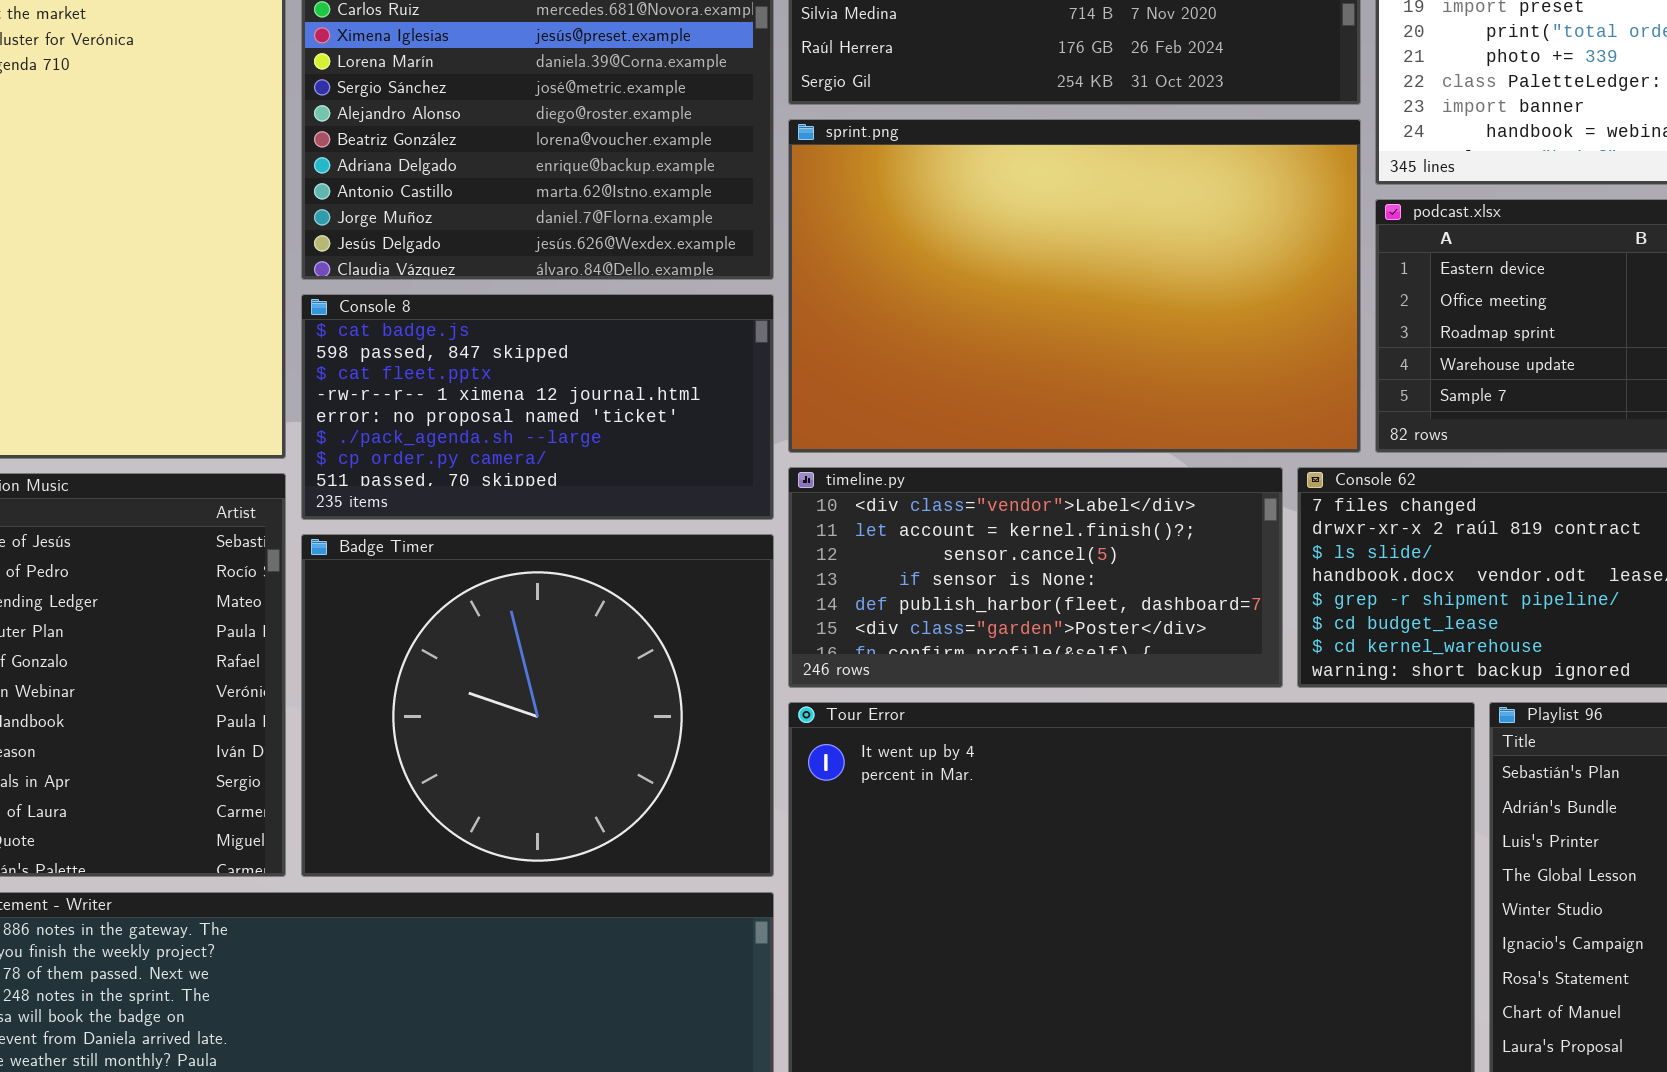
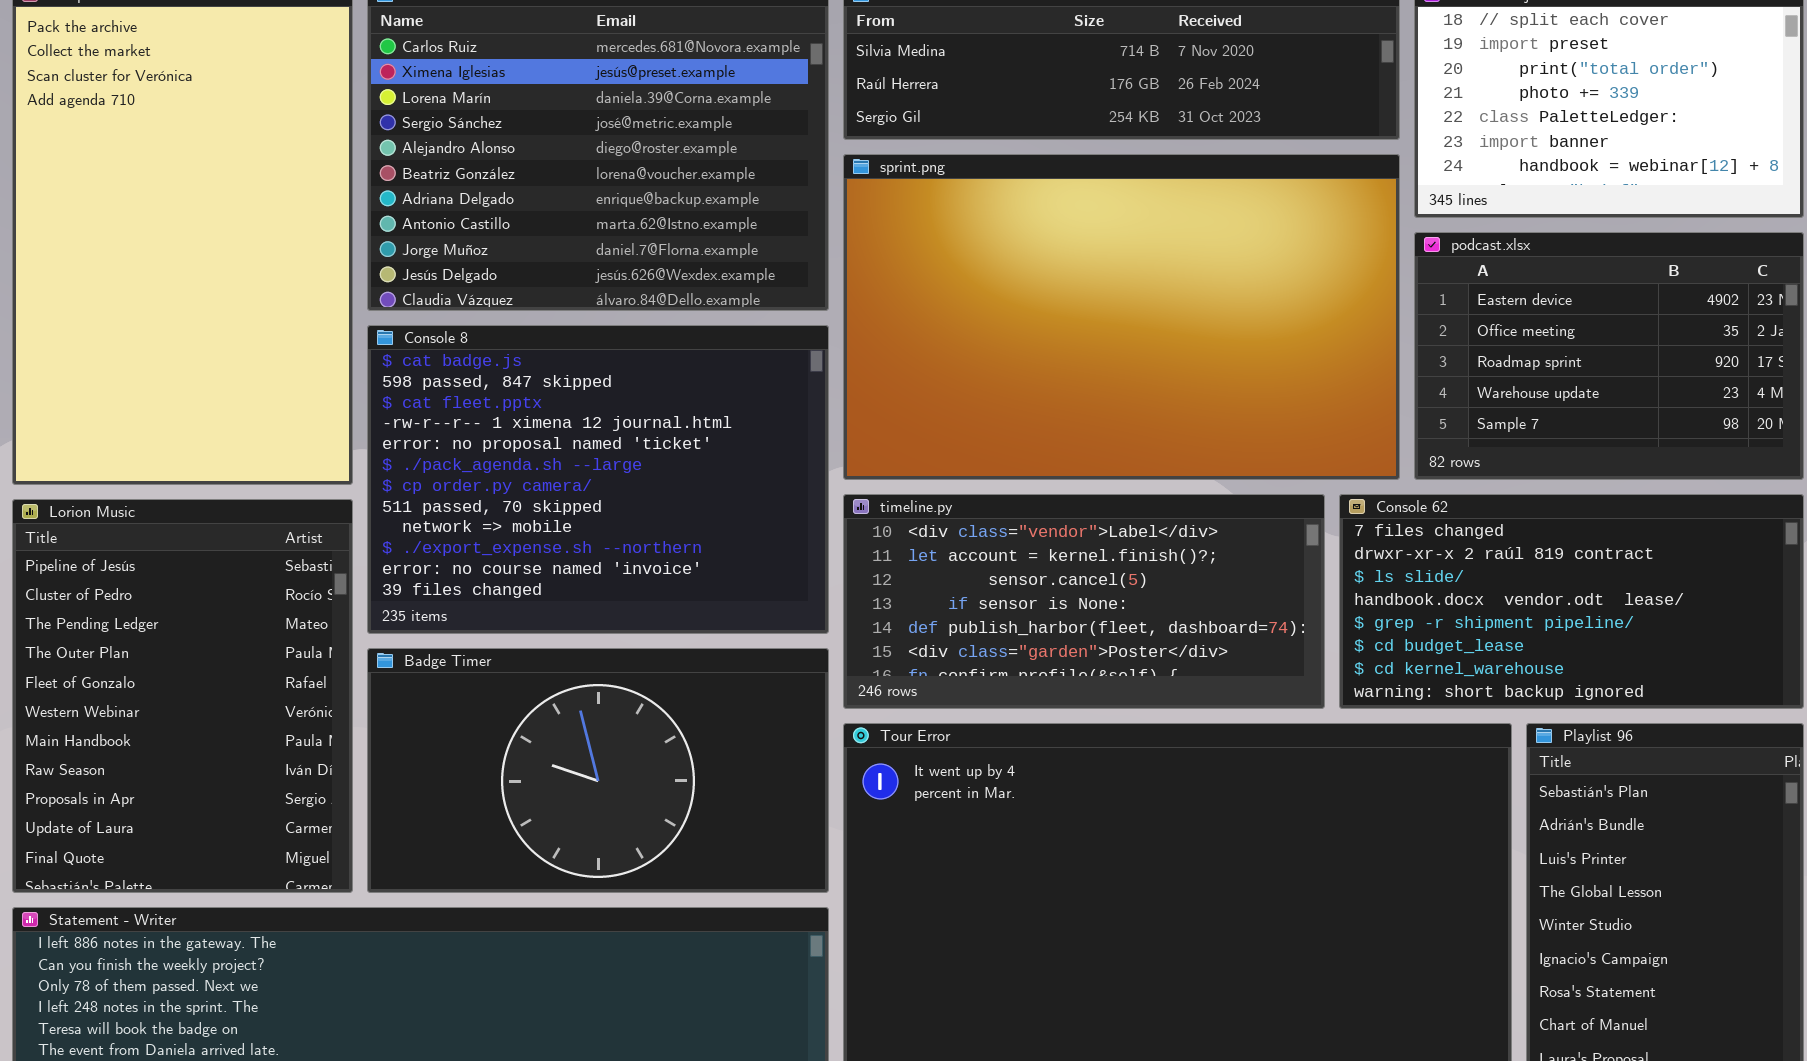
Console 8: [301,294,774,520] -> [367,325,829,634], resized
Badge Timer: [301,534,774,877] -> [367,648,829,893], resized

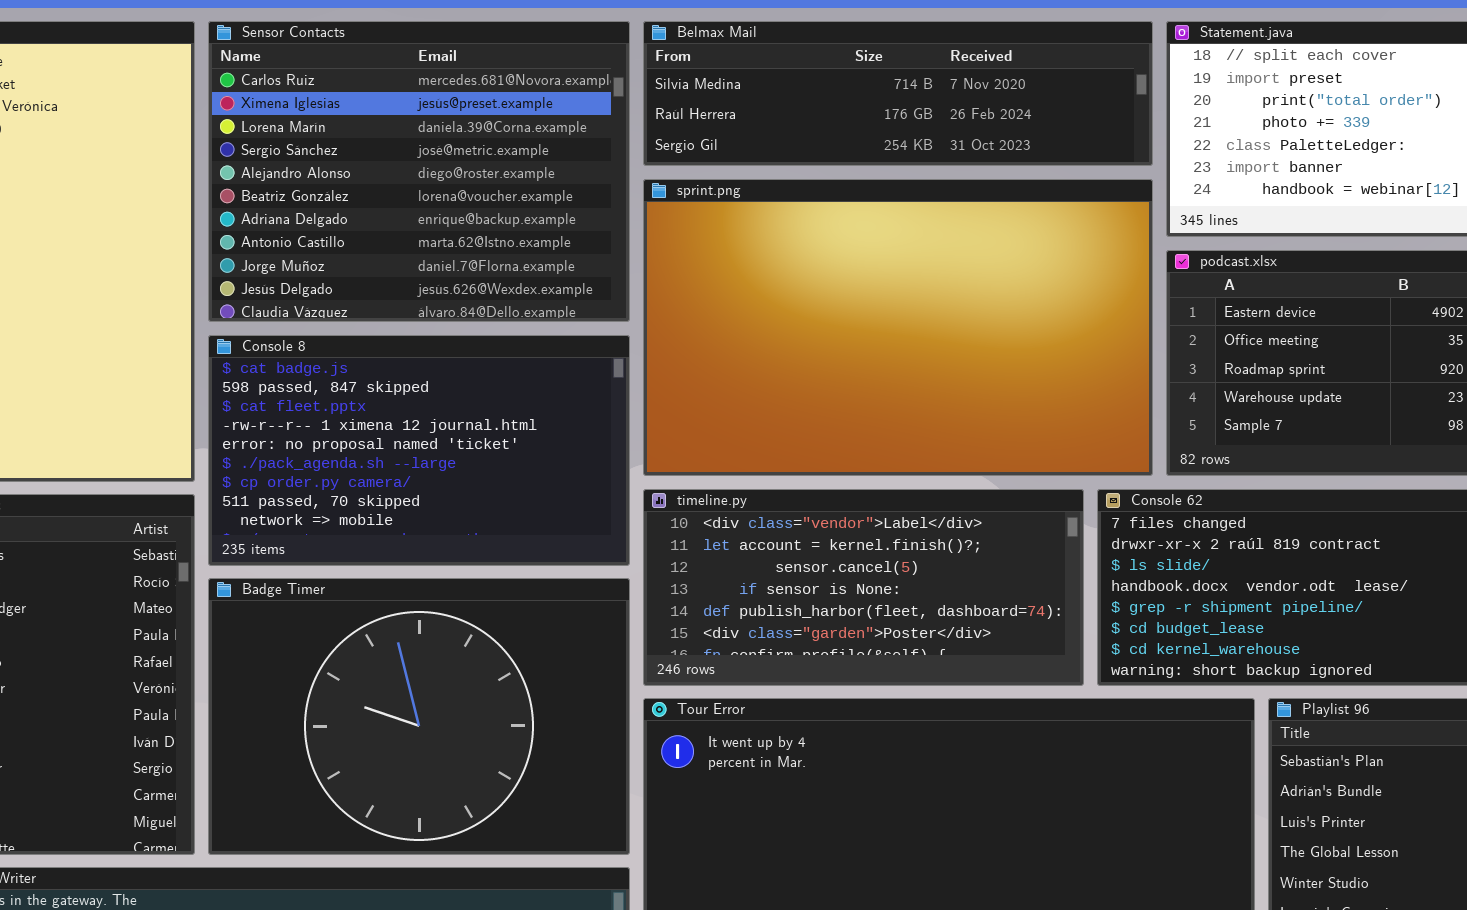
Console 8: [367,325,829,634] -> [208,335,630,566], resized
Badge Timer: [367,648,829,893] -> [208,578,630,855], resized

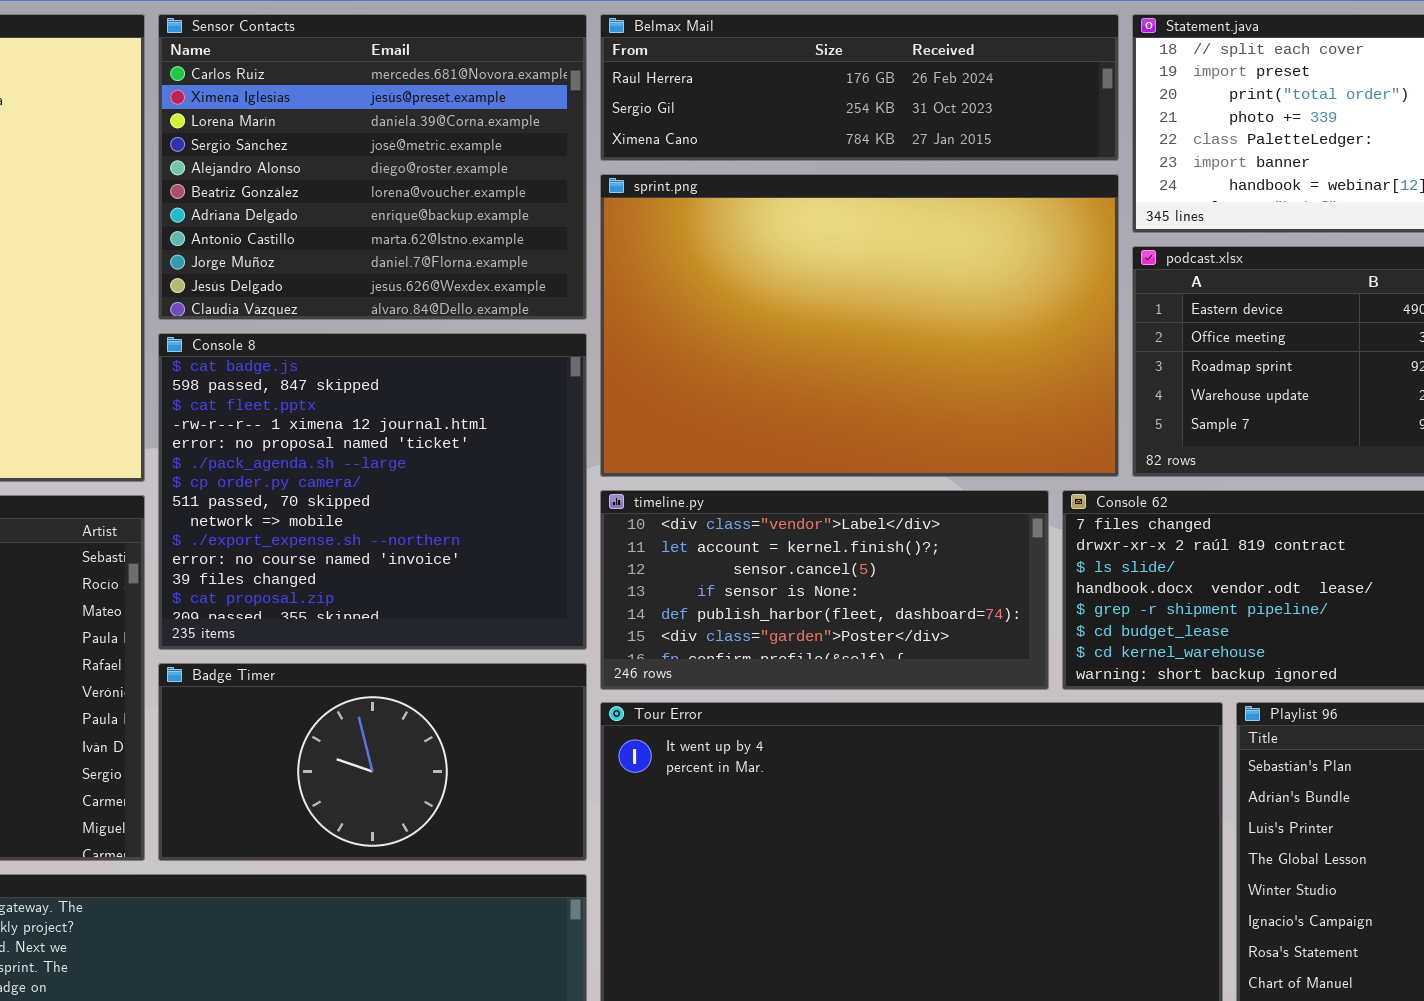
Belmax Mail: [643,21,1153,166] -> [600,14,1119,161], scrolled down 1 row
Console 8: [208,335,630,566] -> [158,333,587,650], resized
Badge Timer: [208,578,630,855] -> [158,663,587,861], resized

